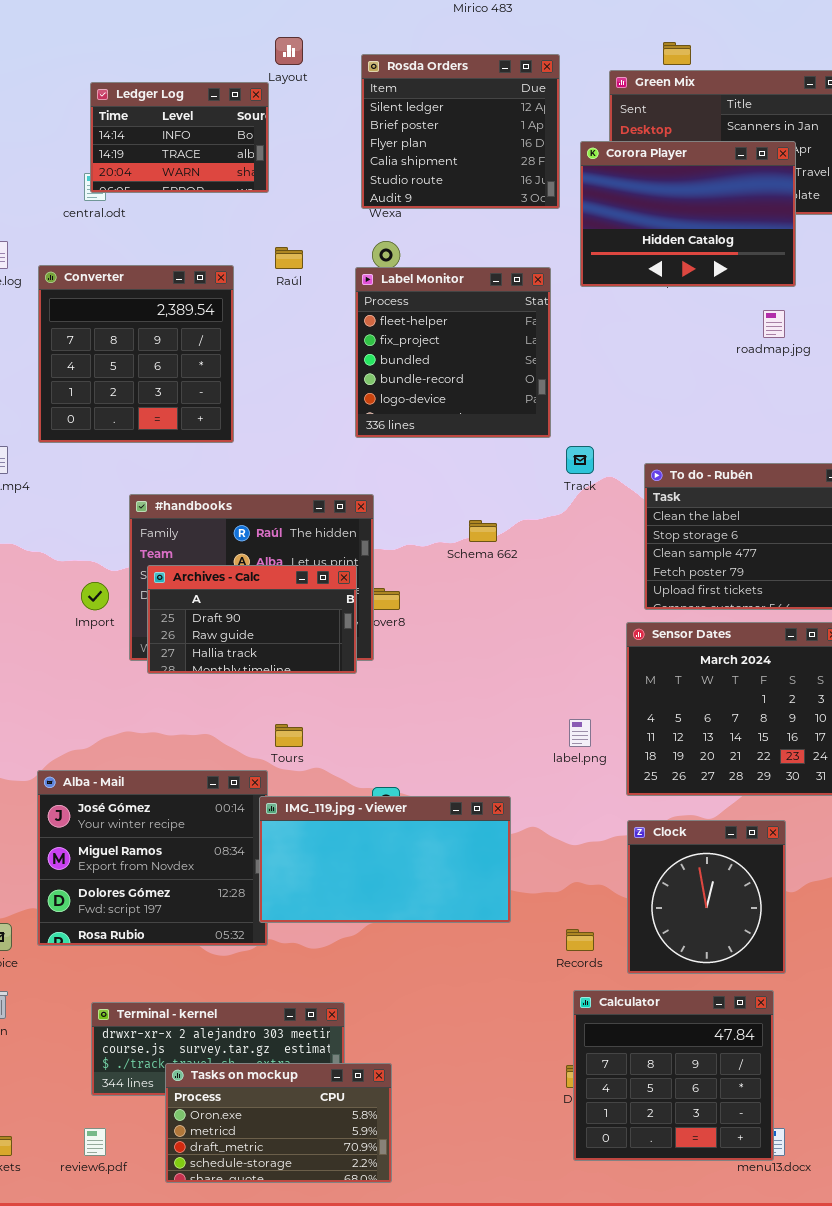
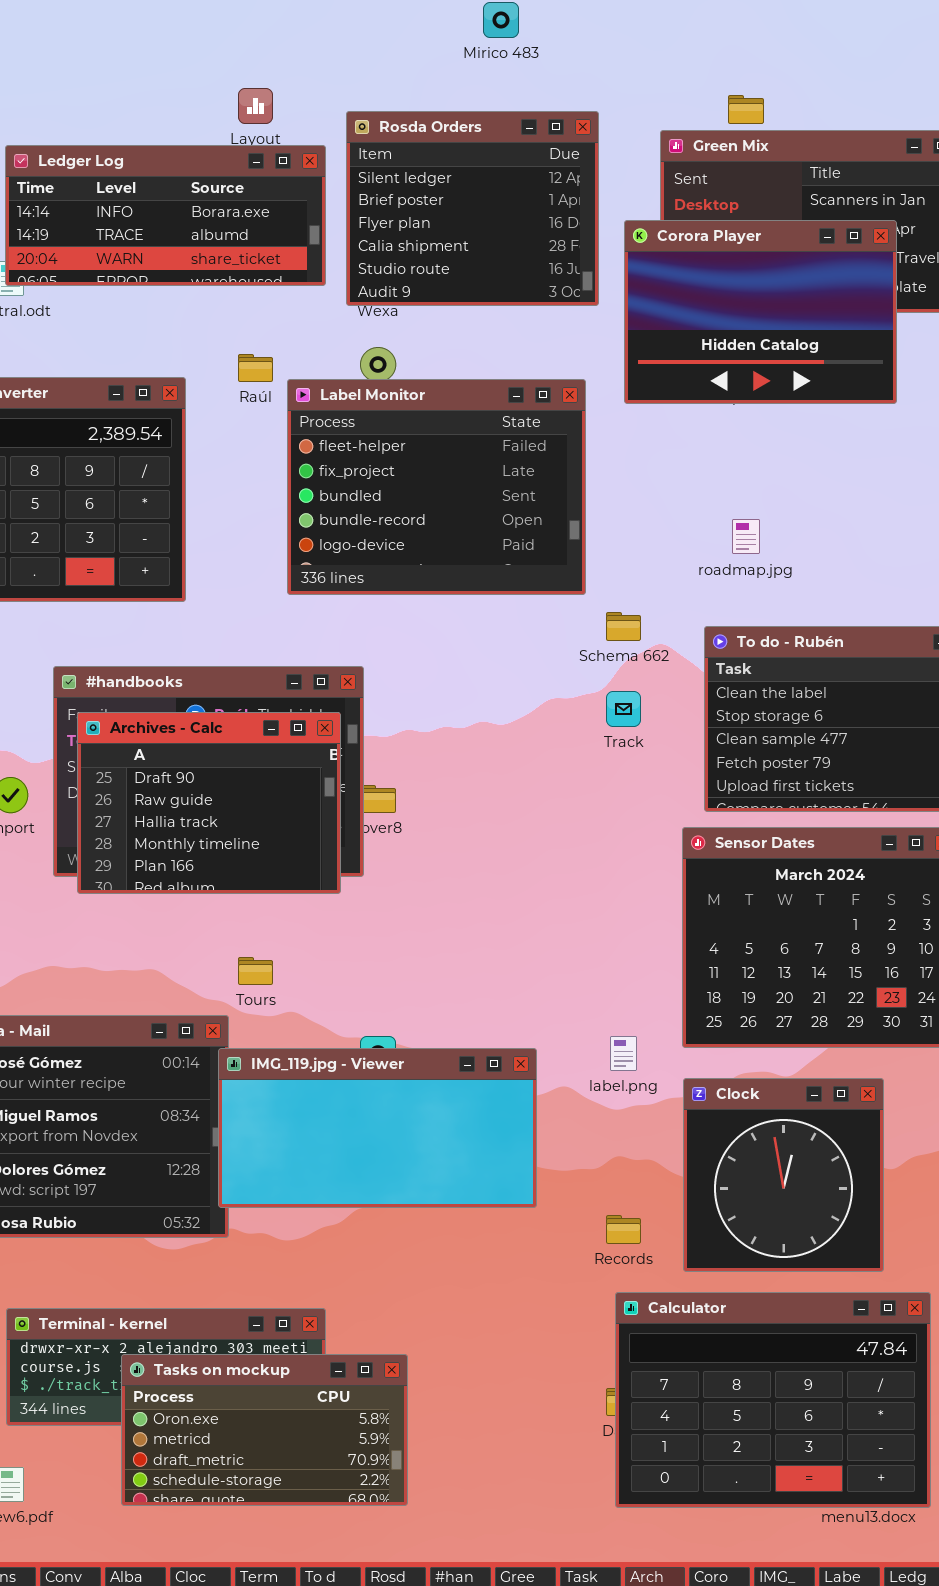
Ledger Log: [90,82,269,193] -> [5,145,326,286], resized
Label Monitor: [355,267,551,438] -> [287,379,586,595], resized
roadmap.jpg: [763,310,785,338] -> [732,519,760,554], moved
Track: [566,446,594,474] -> [606,691,641,727], moved
Schema 662: [469,520,497,542] -> [606,612,641,641], moved
Archives - Calc: [147,565,357,674] -> [77,712,341,894], resized
label.png: [569,719,591,747] -> [610,1036,637,1071], moved
Calculator: [573,990,774,1161] -> [615,1292,931,1508], resized
Tasks on mockup: [165,1063,392,1183] -> [121,1354,408,1506], moved

